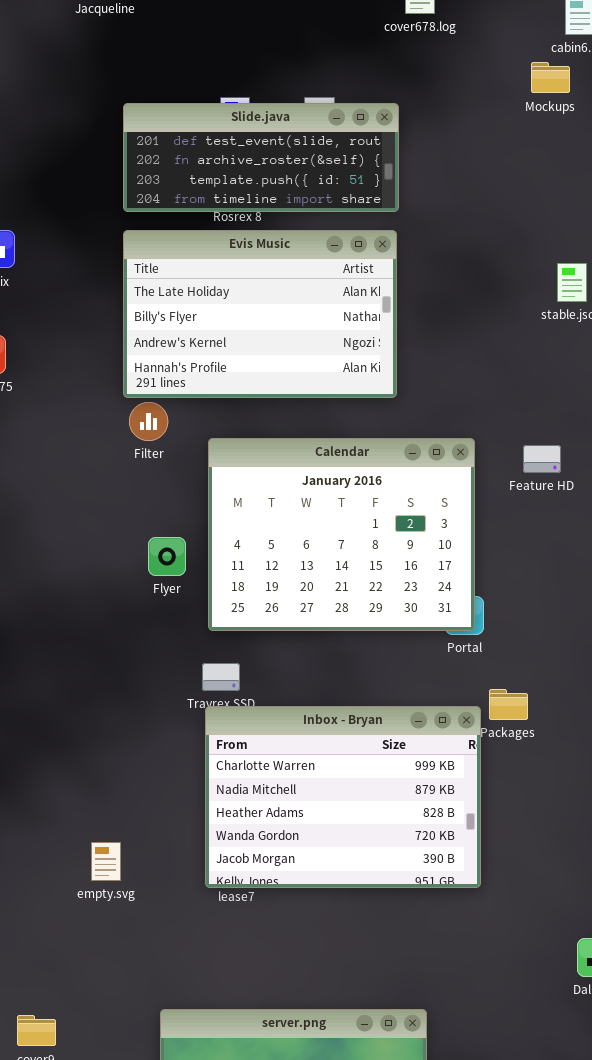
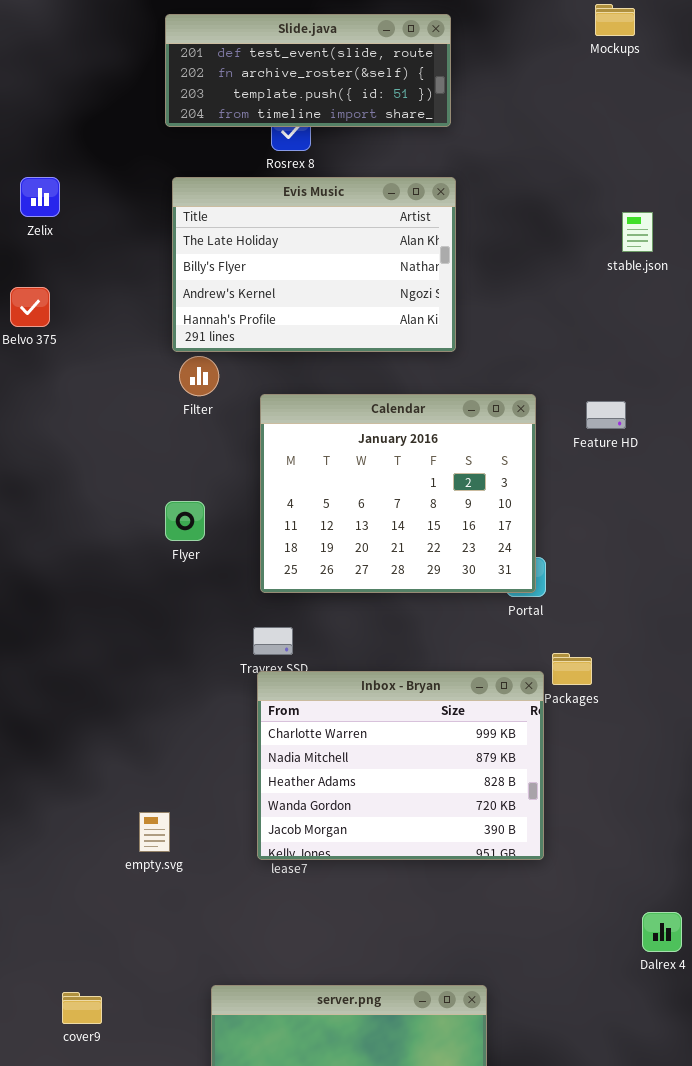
Slide.java: [123,103,399,212] -> [165,14,451,127], moved
Flyer: [148,537,186,576] -> [165,501,205,541], moved

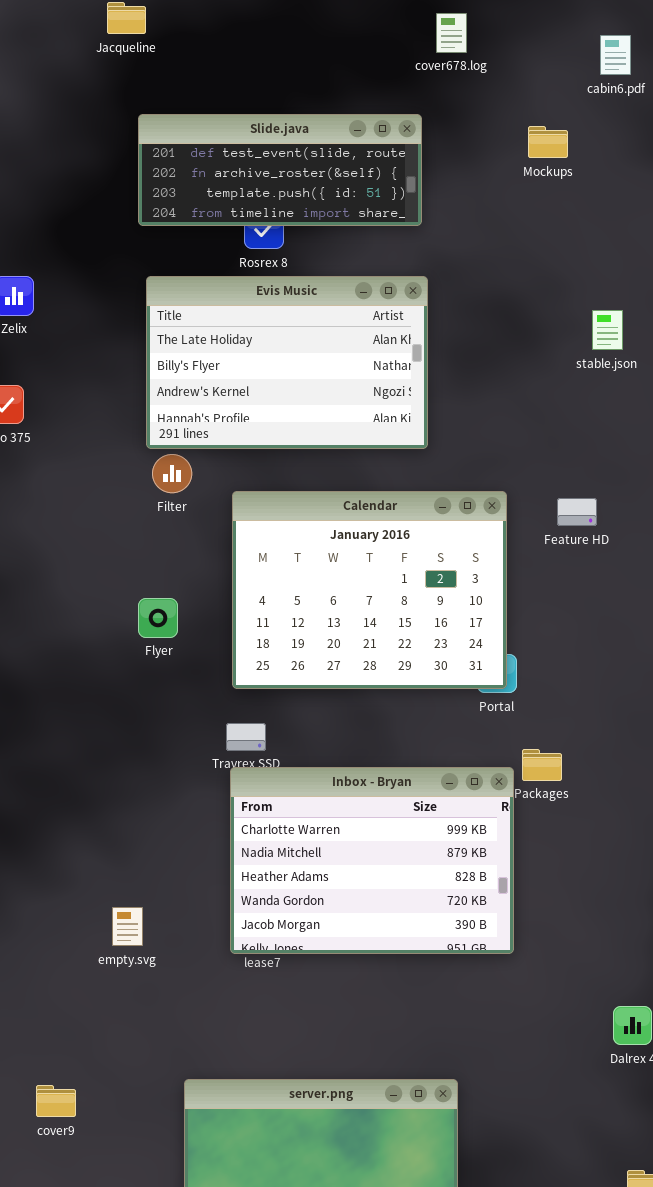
Mockups: [595,4,635,36] -> [528,126,568,158], moved

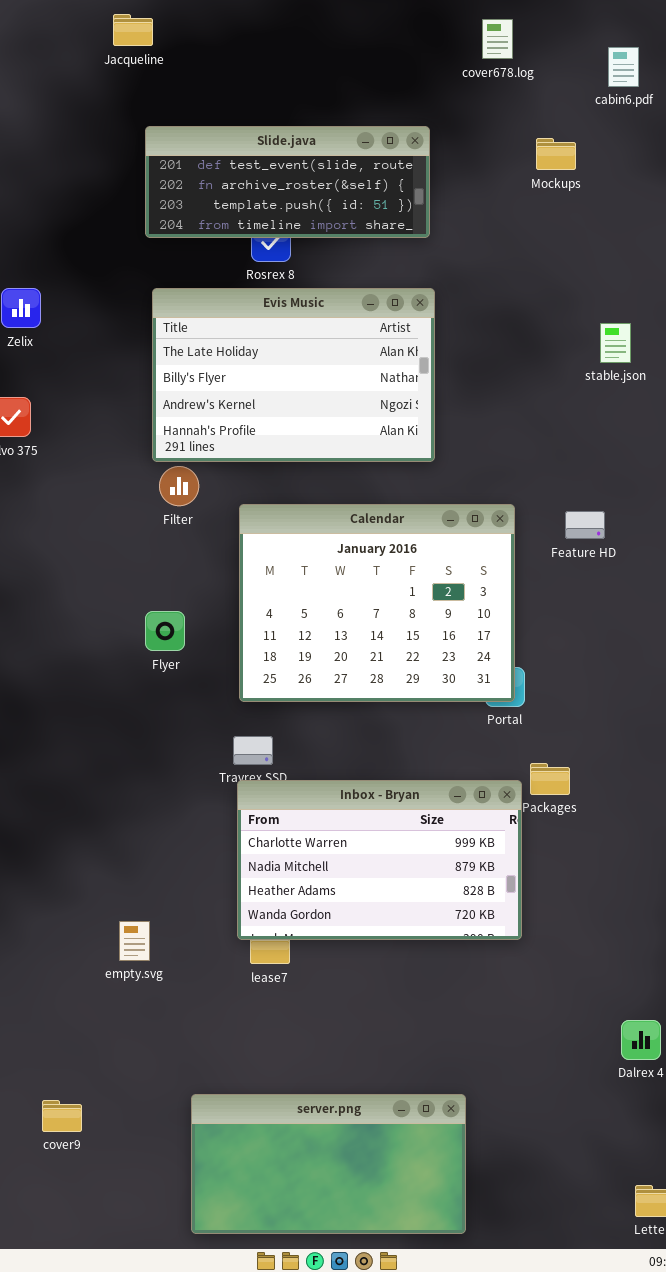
cover678.log: [436,13,467,53] -> [482,19,513,59], moved
Inbox - Bryan: [230,767,514,954] -> [237,780,522,940], resized

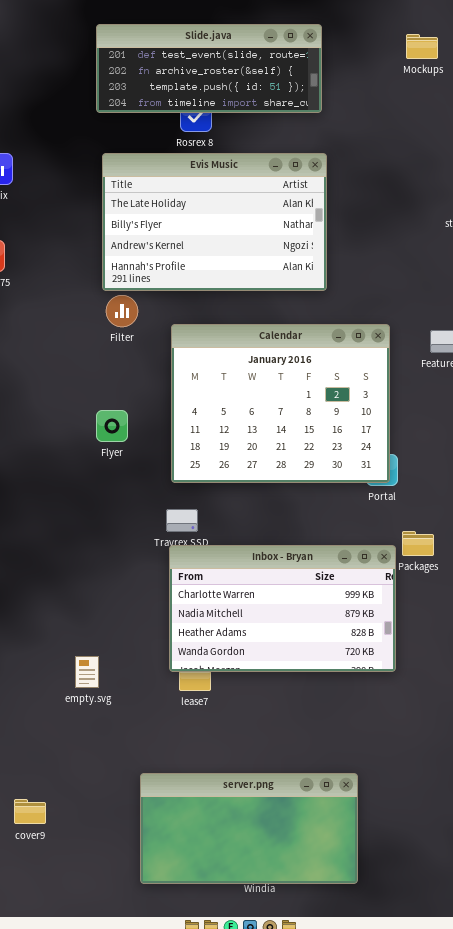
server.png: [191,1094,466,1234] -> [140,773,358,884], moved

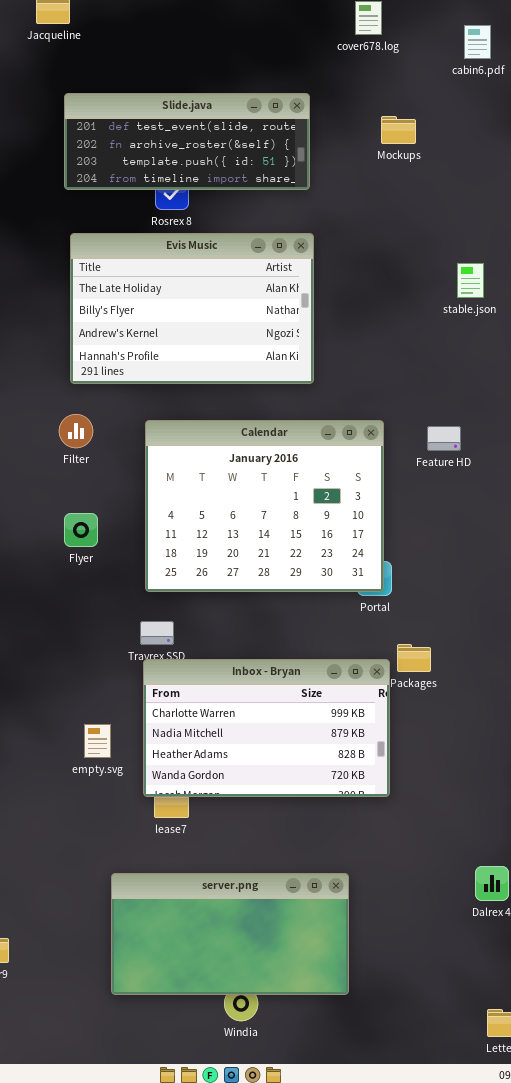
Mockups: [406,34,438,59] -> [381,116,416,144], moved
Filter: [106,295,138,327] -> [59,414,93,448], moved
empty.svg: [75,656,99,688] -> [84,724,111,758], moved
server.png: [140,773,358,884] -> [111,873,349,995], moved

